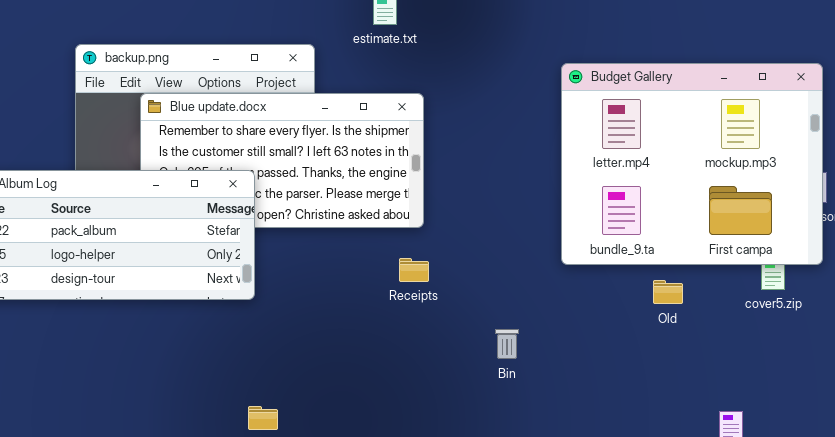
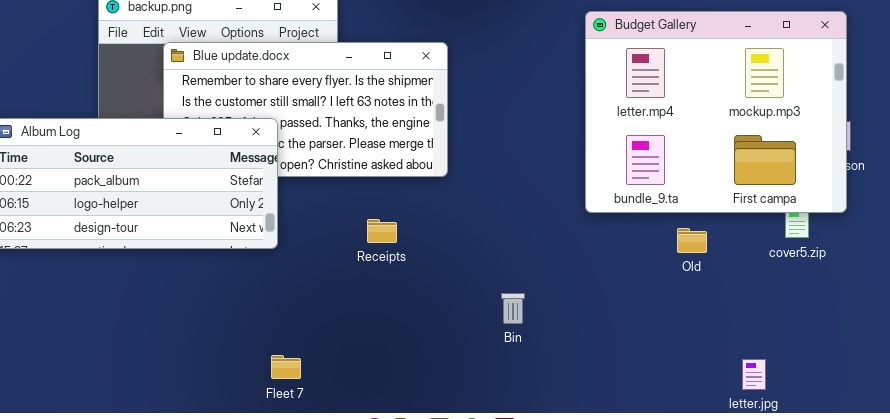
Receipts: [399,258,429,282] -> [367,219,397,243], moved
Bin: [495,329,519,359] -> [501,293,525,324], moved

